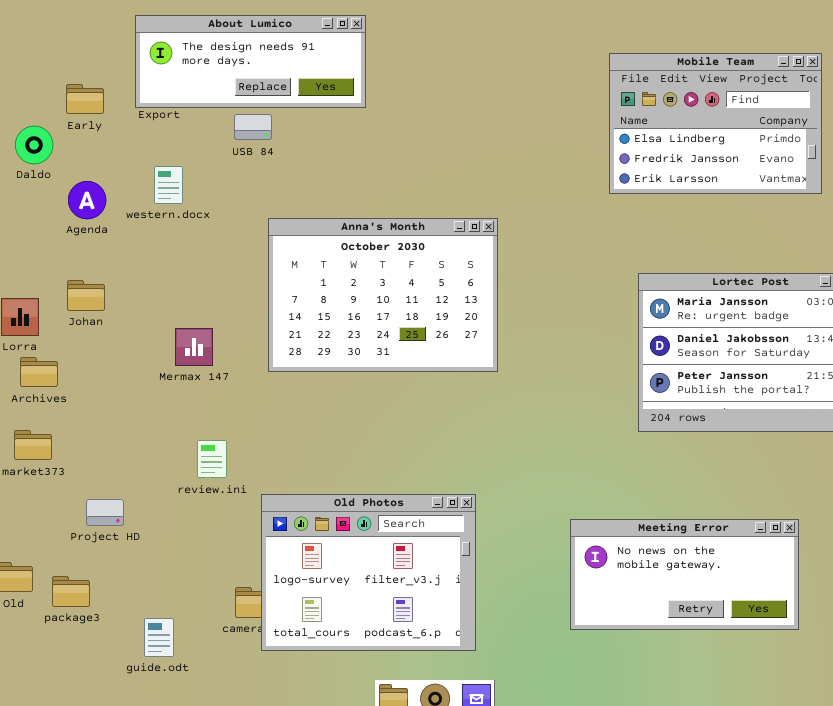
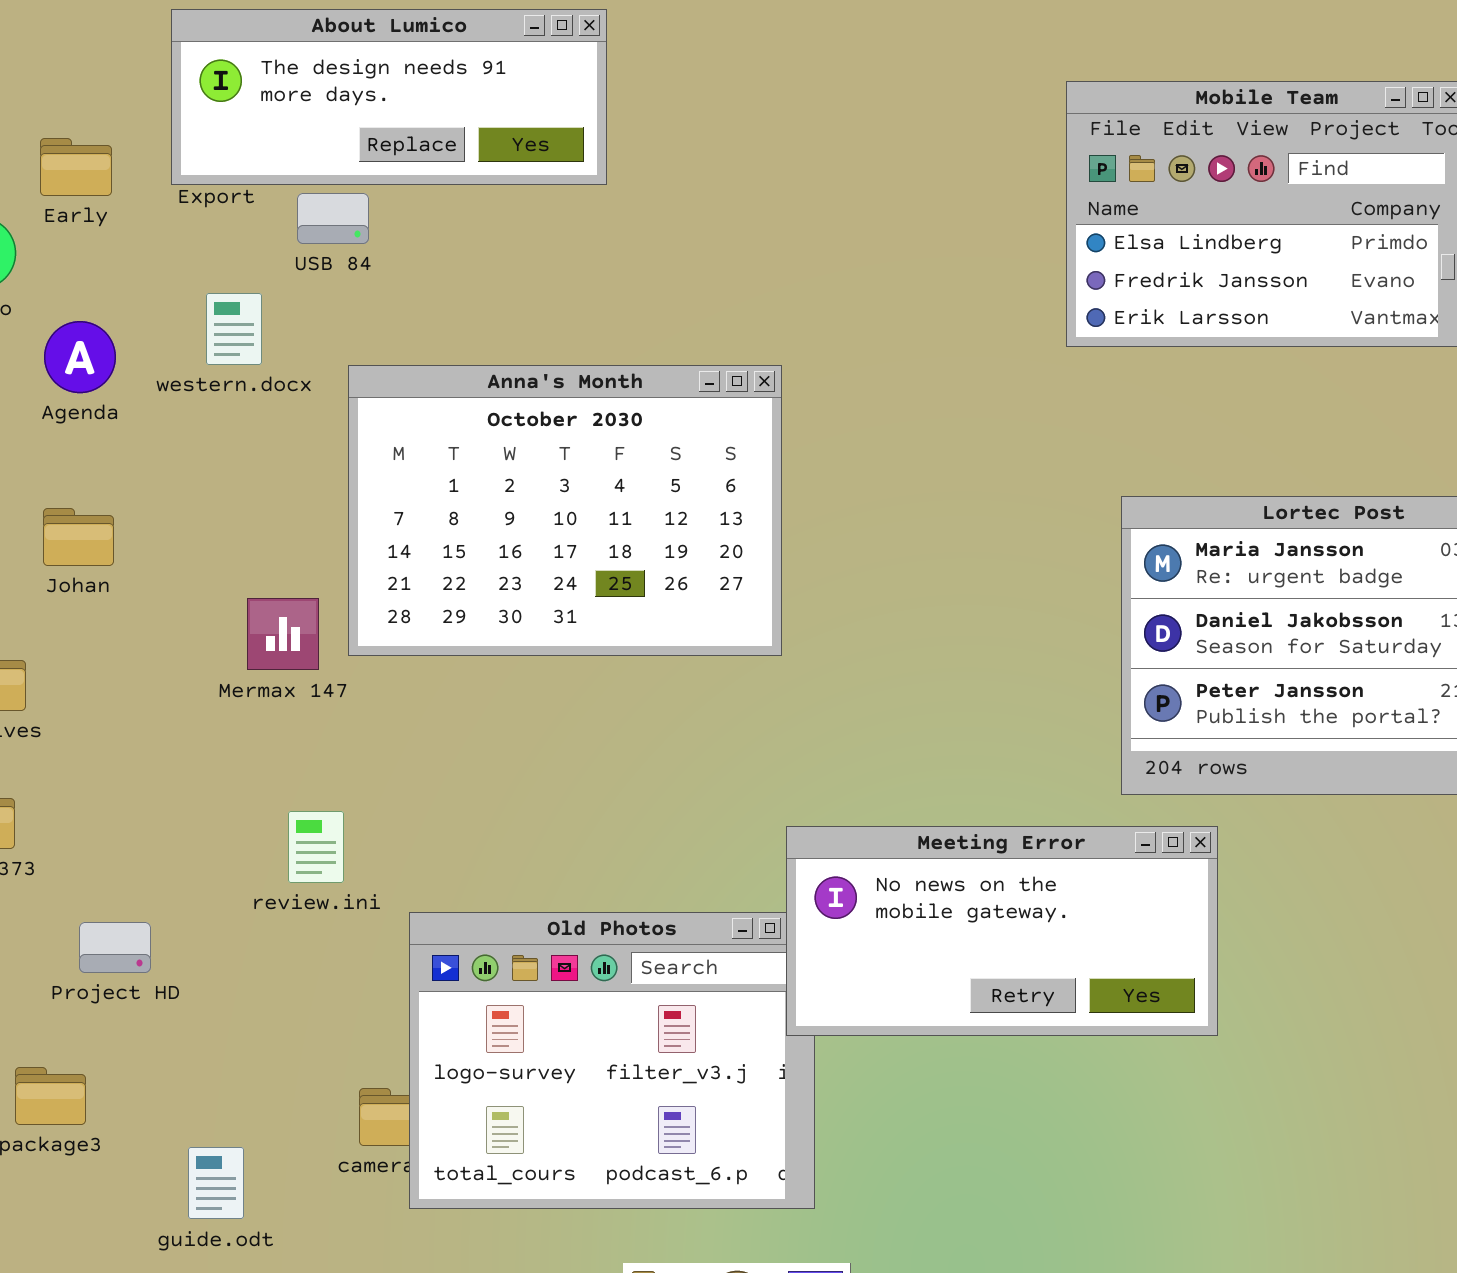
USB 84: [234,114,272,140] -> [297,193,369,244], moved
Anna's Month: [268,218,498,372] -> [348,365,782,656], moved
Meeting Error: [570,519,799,630] -> [786,826,1218,1036], moved

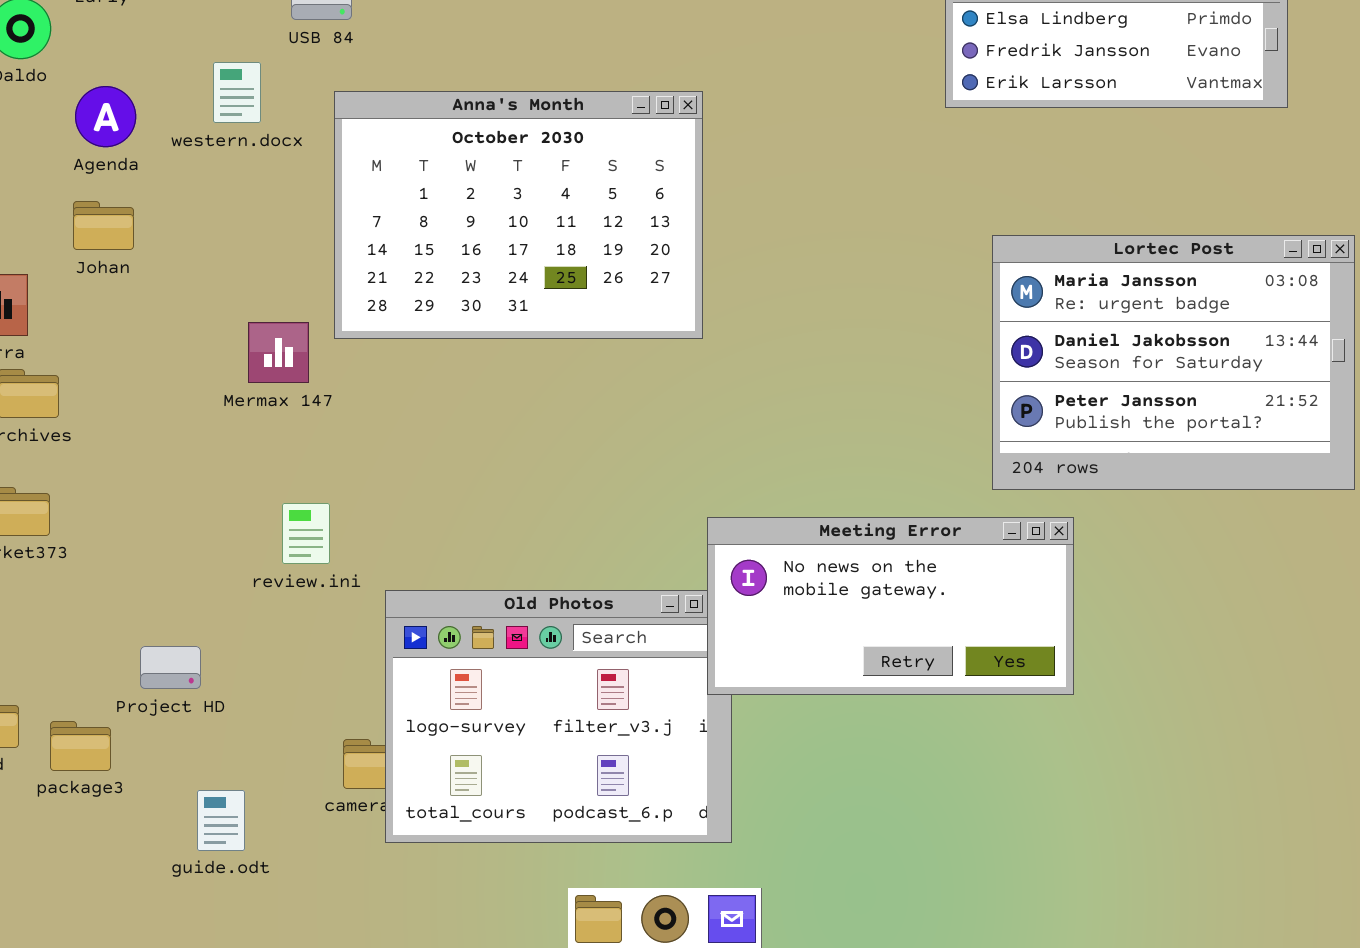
Anna's Month: [348,365,782,656] -> [334,91,703,339], moved
Johan: [43,508,114,566] -> [73,201,134,250], moved
Project HD: [79,922,151,973] -> [140,646,201,689], moved

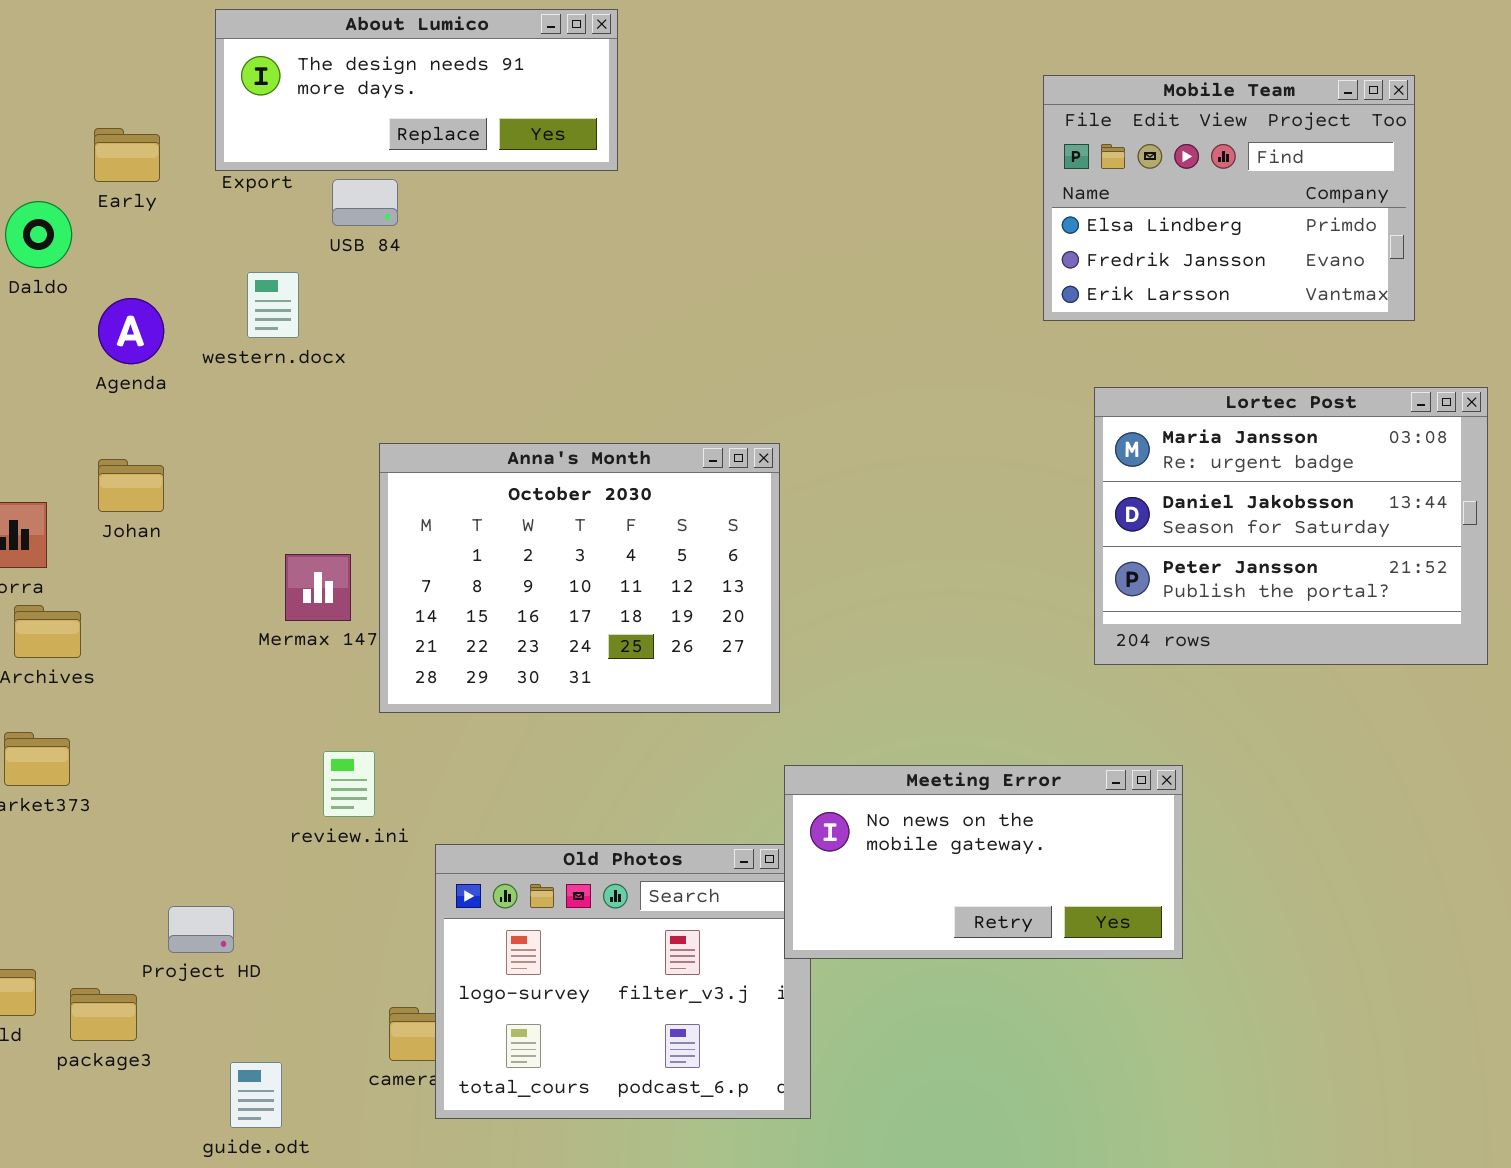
Anna's Month: [334,91,703,339] -> [379,443,780,713], moved
Johan: [73,201,134,250] -> [98,459,164,512], moved
Lortec Post: [992,235,1355,490] -> [1094,387,1488,665], moved

